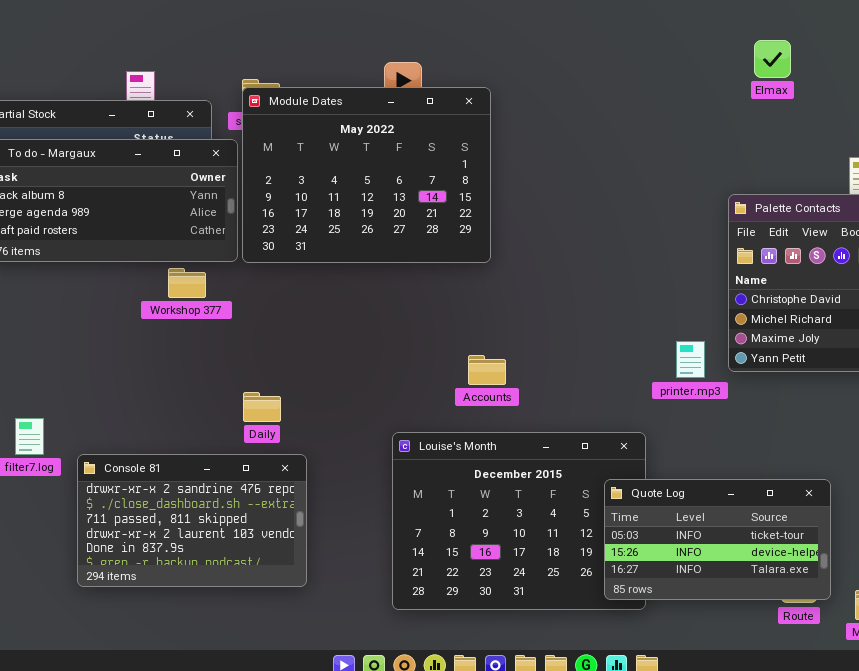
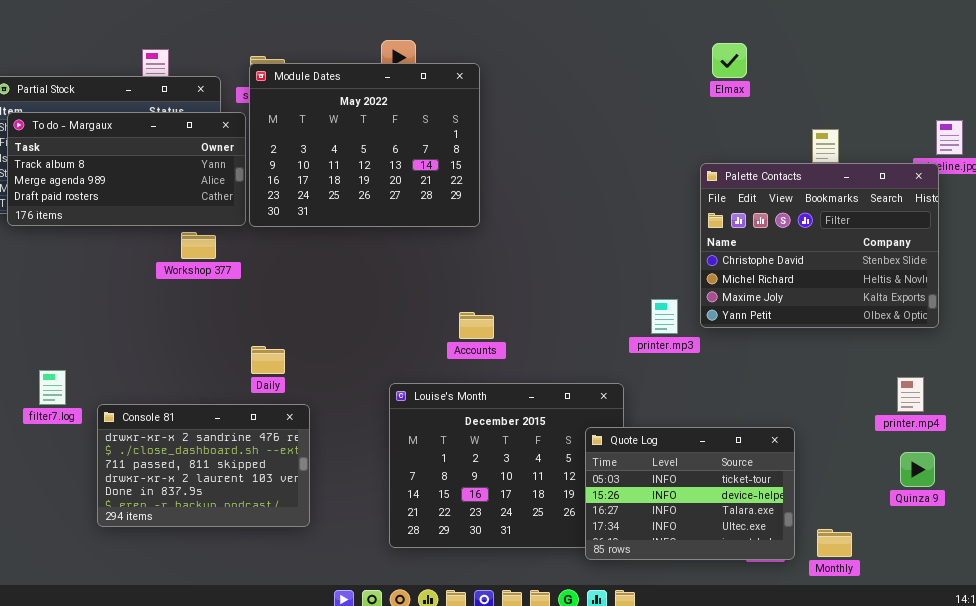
Elmax: [754,40,791,78] -> [712,43,747,78], moved
Quote Log: [604,479,831,600] -> [585,427,795,560], resized

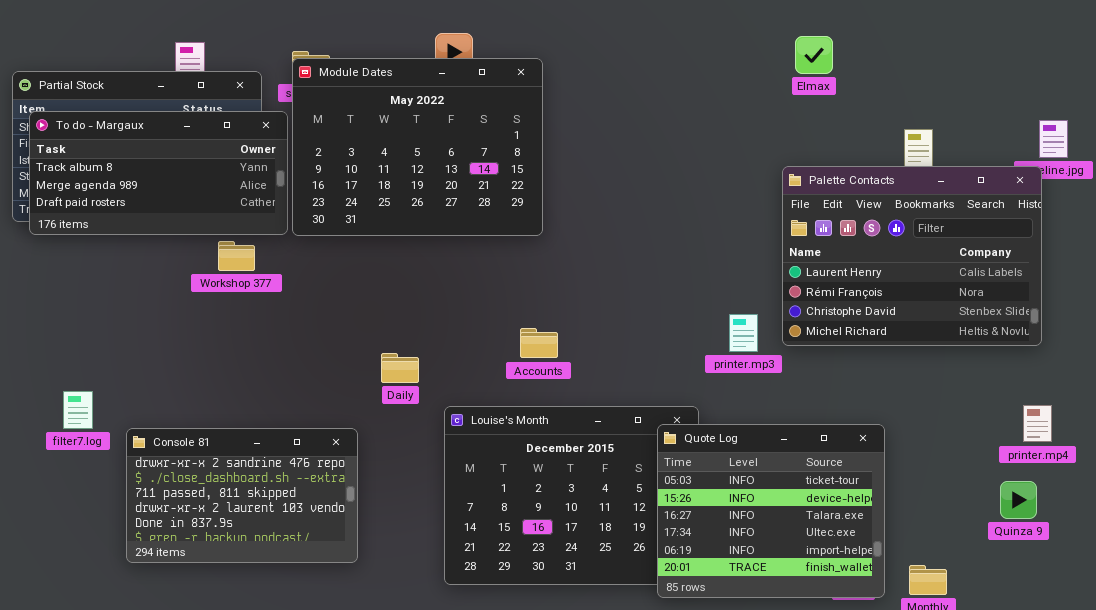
Palette Contacts: [700,163,939,328] -> [782,166,1042,346], scrolled up 2 rows
Daily: [251,346,285,374] -> [381,353,419,383], moved
printer.mp4: [897,377,924,412] -> [1023,405,1052,442], moved
Quote Log: [585,427,795,560] -> [657,424,885,598], resized

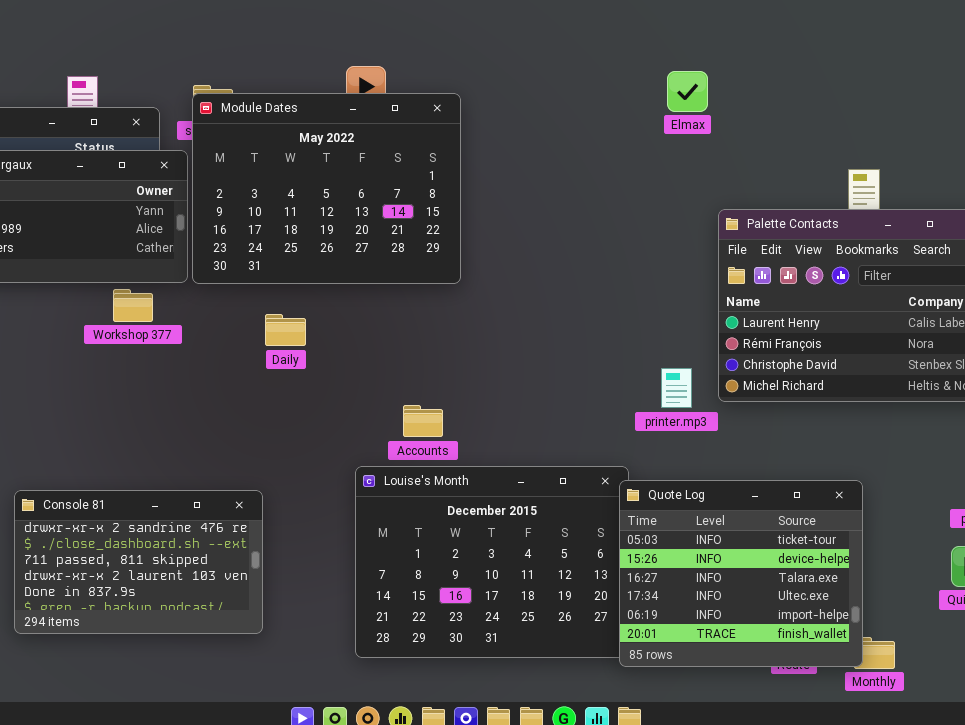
Elmax: [795,36,833,74] -> [667,71,708,112], moved
Accounts: [520,328,558,358] -> [403,405,443,437], moved
Daily: [381,353,419,383] -> [265,314,306,346], moved
Quote Log: [657,424,885,598] -> [619,480,863,667], moved

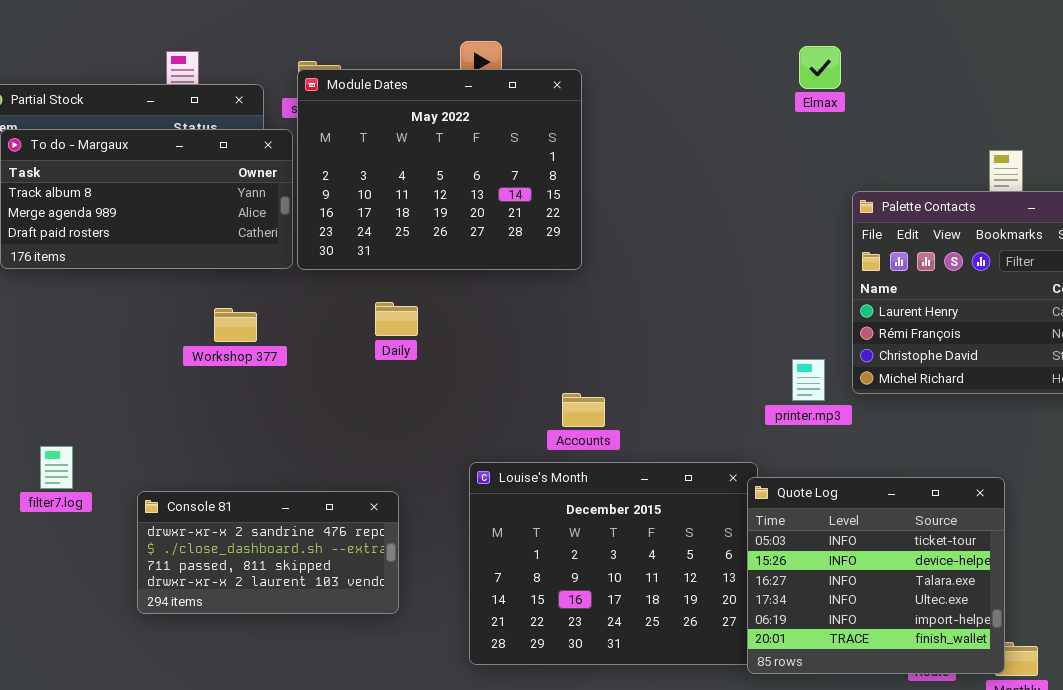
Workshop 377: [113,289,153,322] -> [214,308,257,342], moved
Accounts: [403,405,443,437] -> [562,393,605,427], moved
Console 81: [14,490,263,634] -> [137,491,399,614], moved, resized

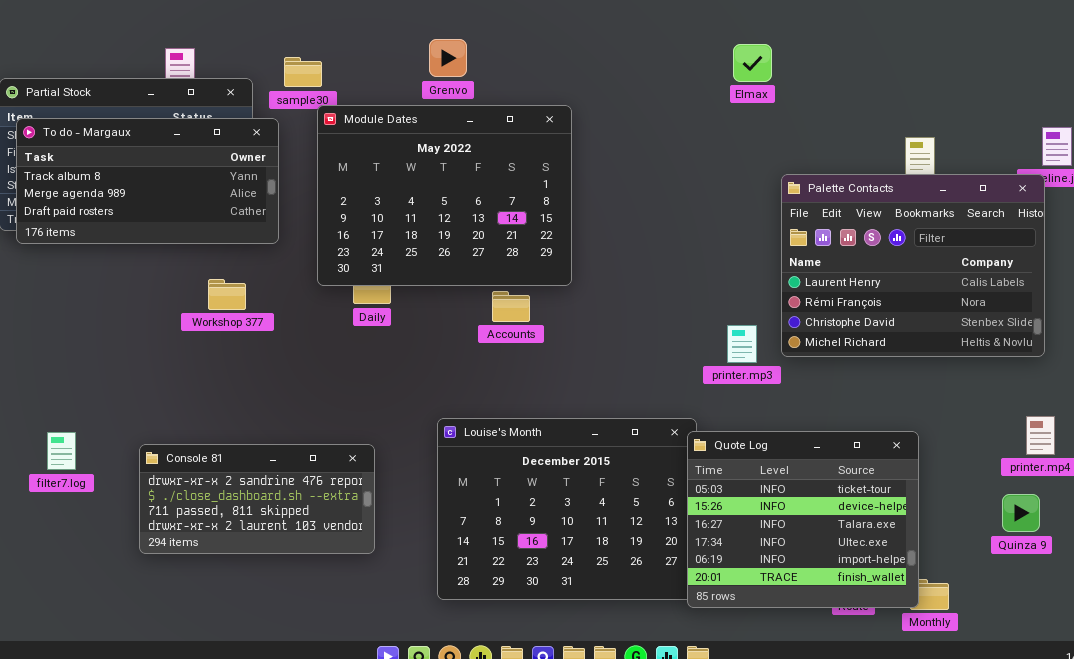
Module Dates: [297,69,582,270] -> [317,105,572,286], moved
Accounts: [562,393,605,427] -> [492,291,530,322], moved
filter7.log: [40,446,73,489] -> [47,432,76,470], moved

